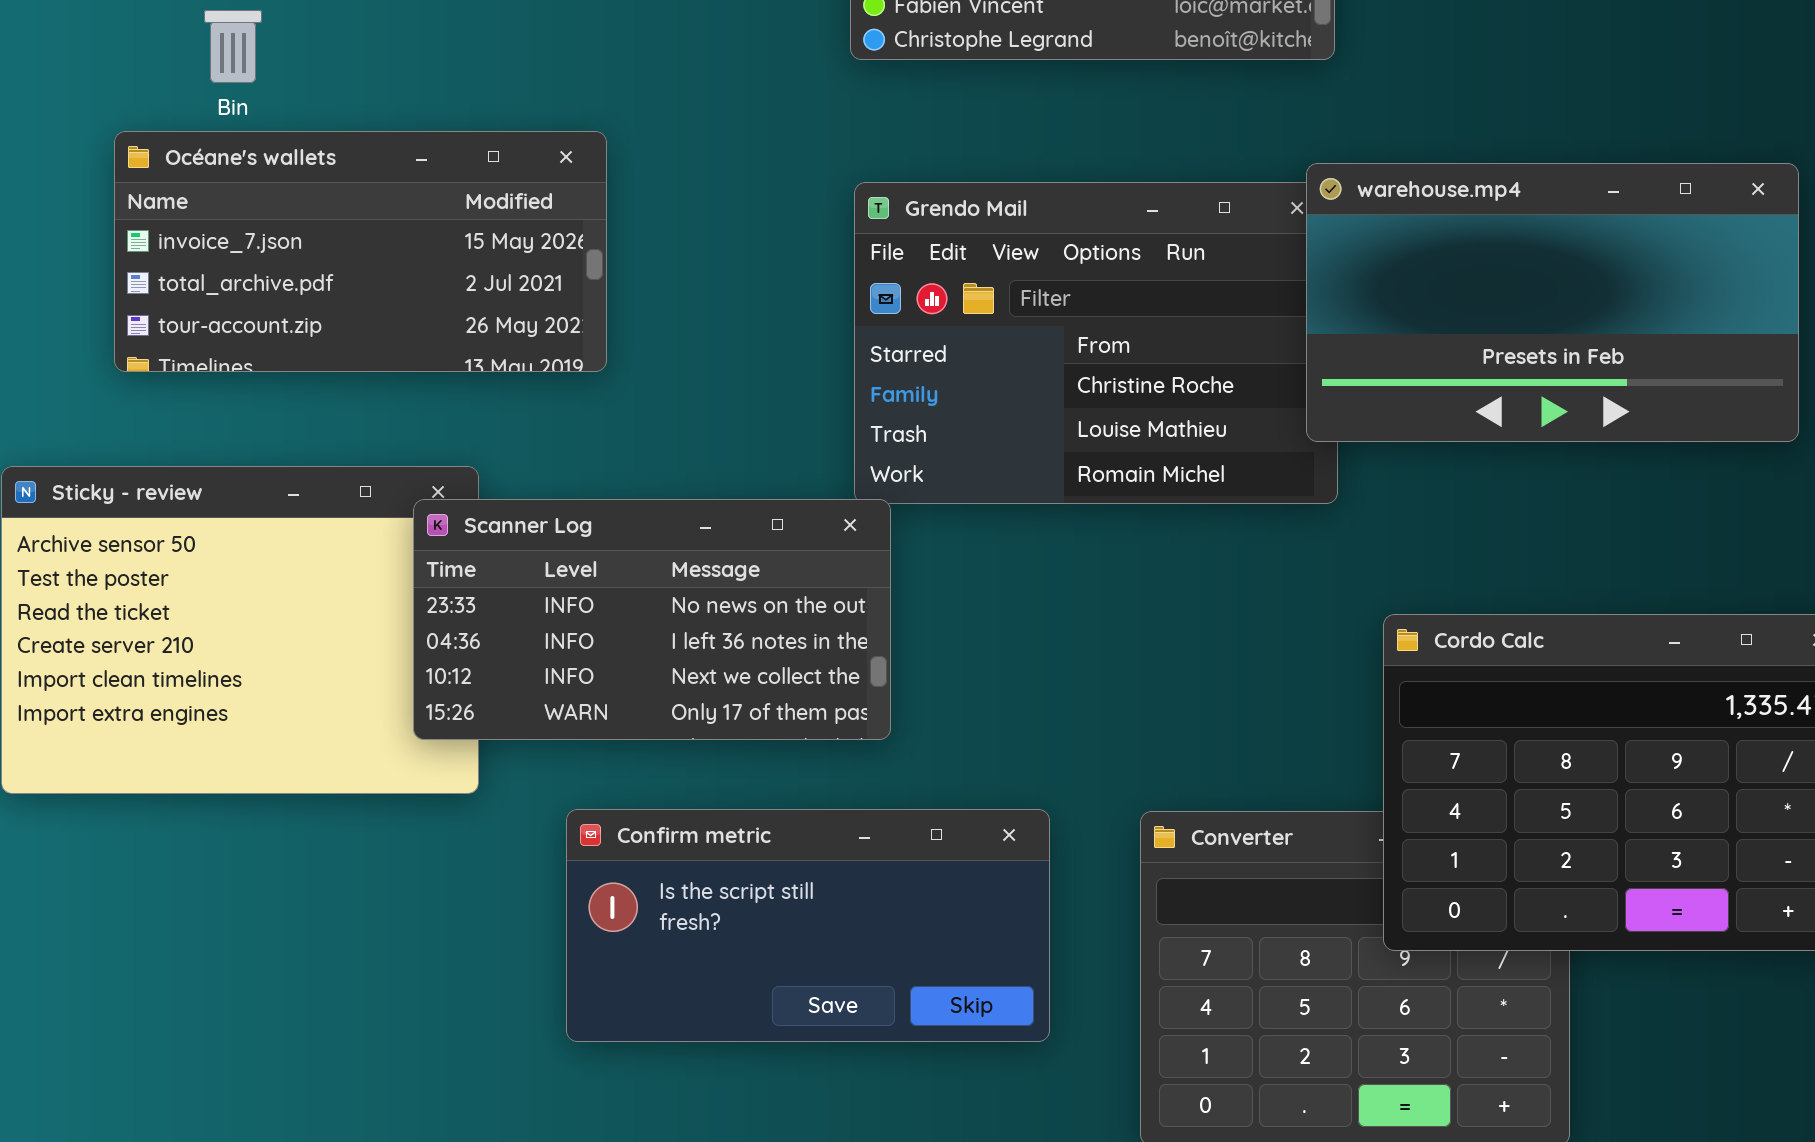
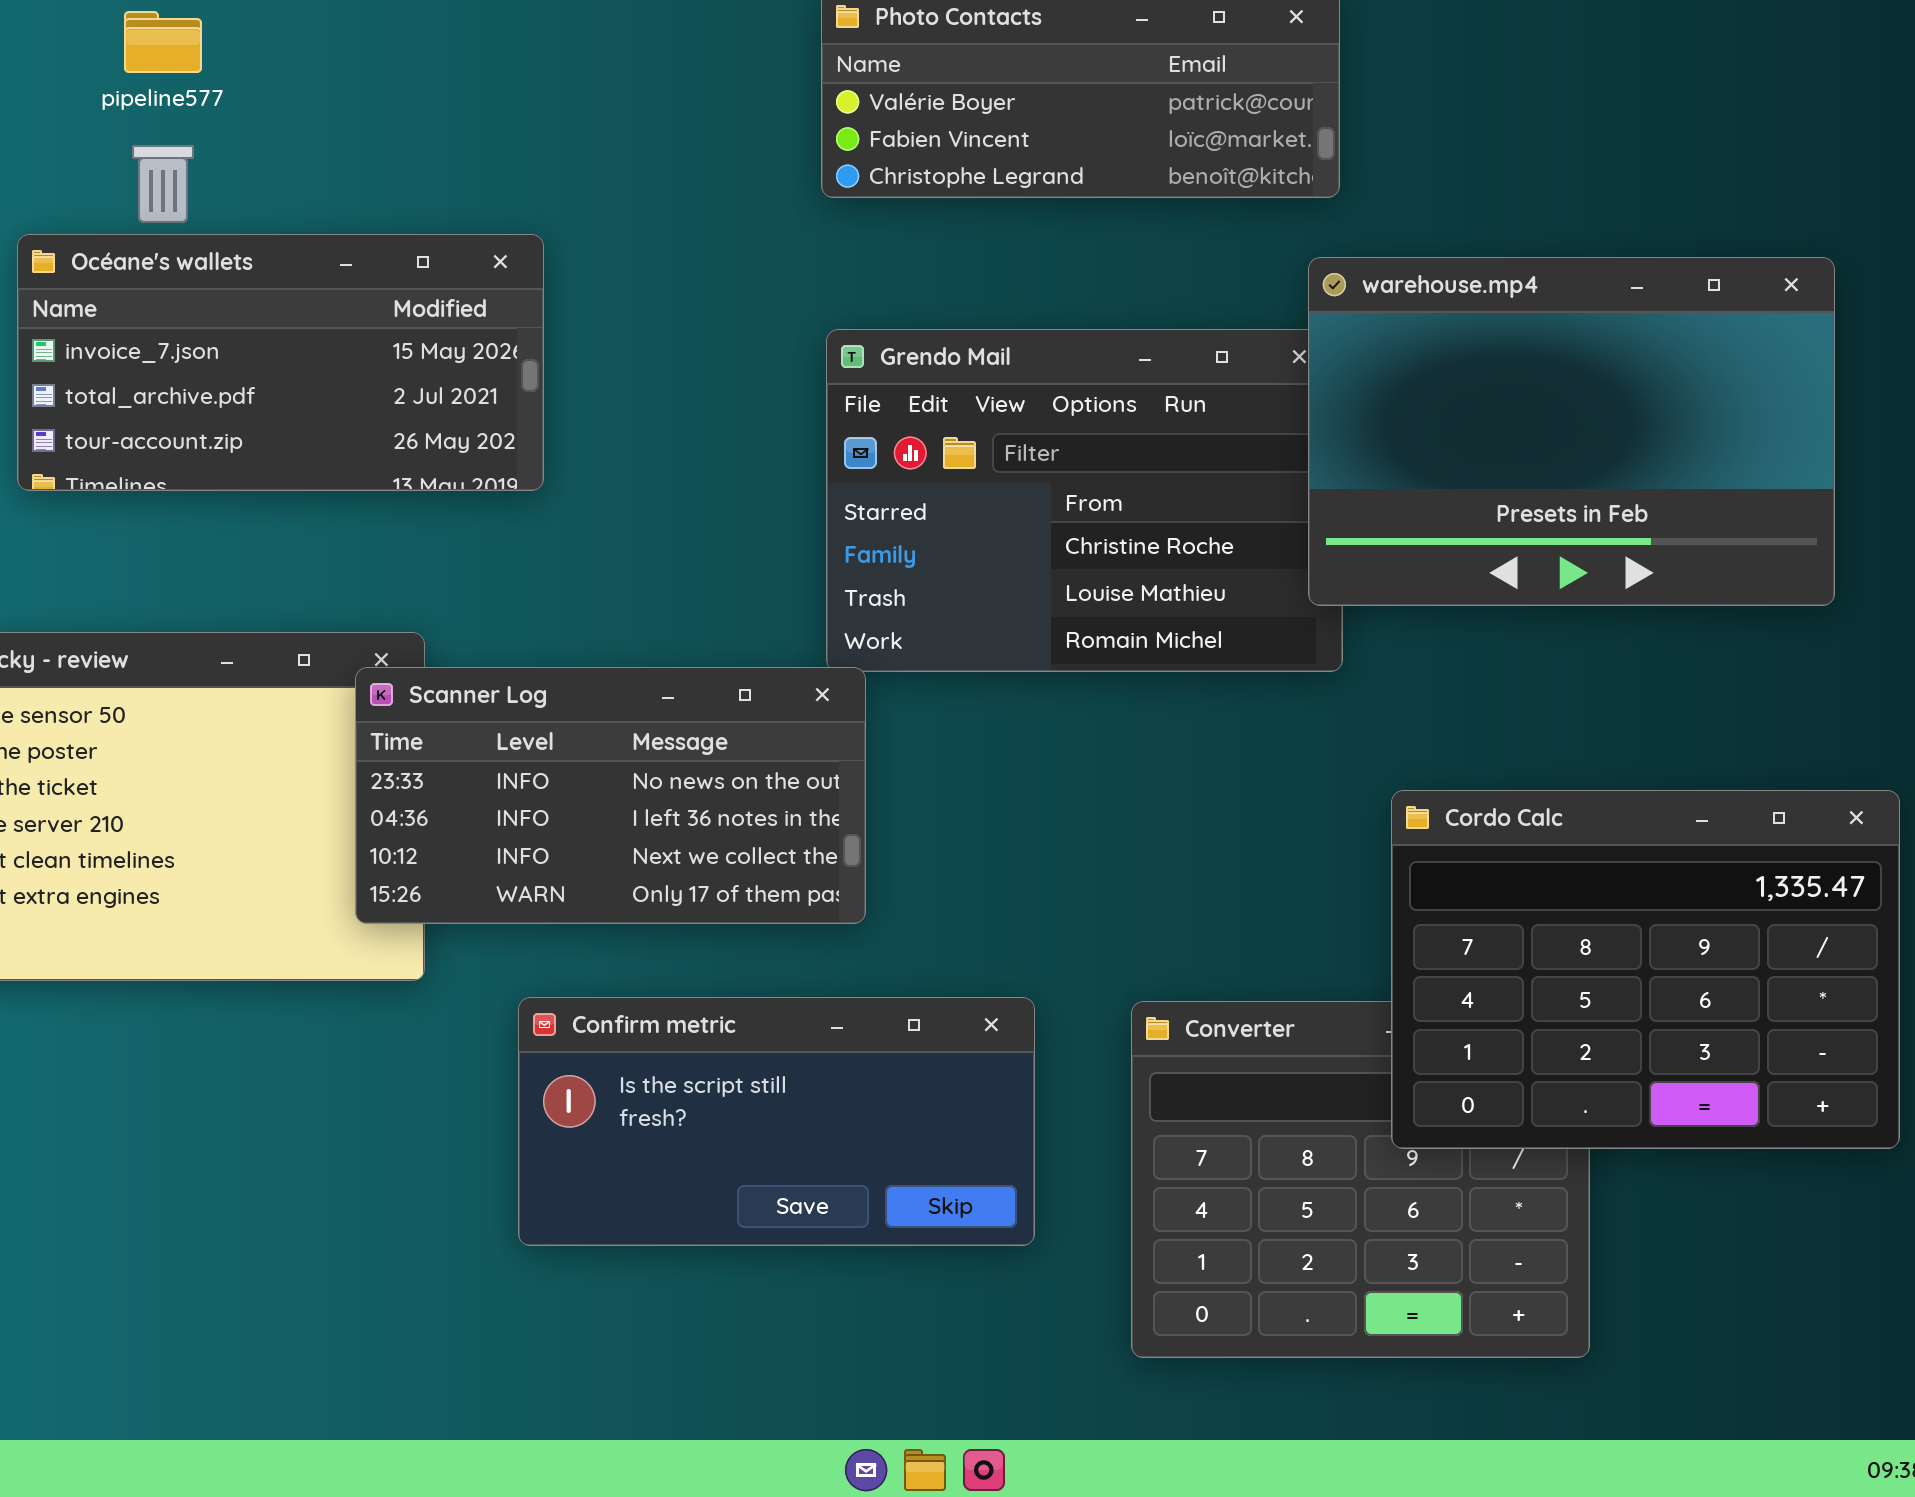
Océane's wallets: [114,131,607,372] -> [17,234,544,491], moved
warehouse.mp4: [1306,163,1799,442] -> [1308,257,1835,606], resized

